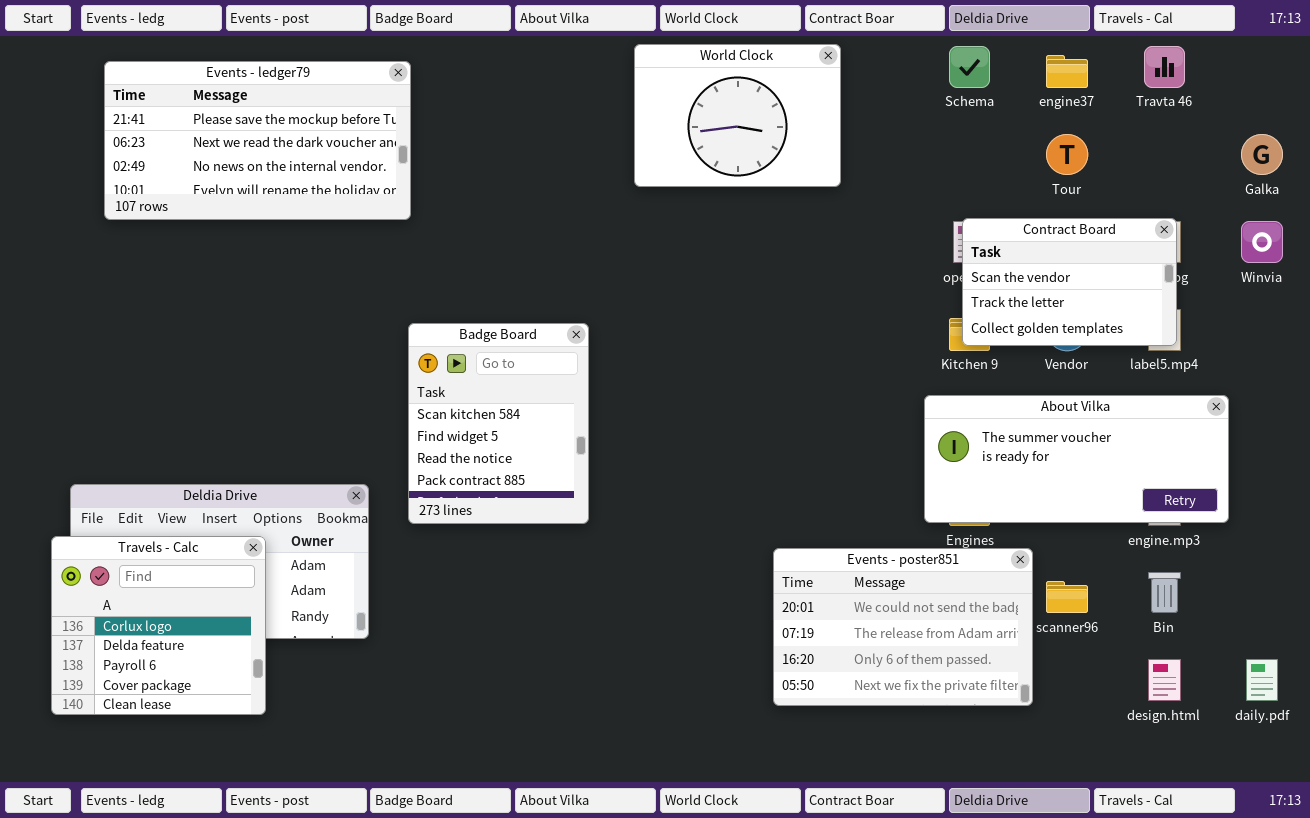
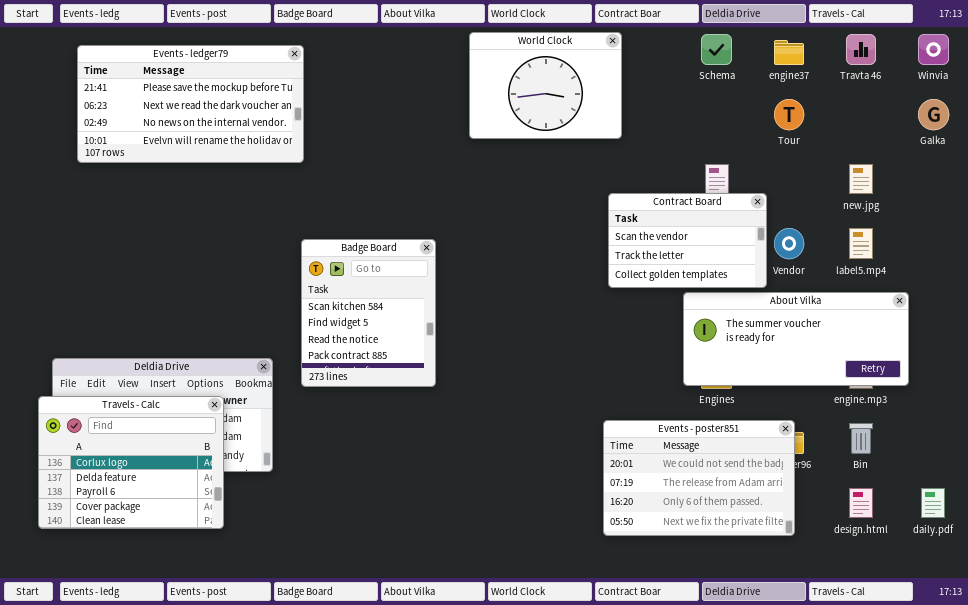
Contract Board: [962,218,1177,346] -> [608,193,767,288], moved
Winvia: [1241,221,1283,263] -> [918,34,949,65], moved
Travels - Calc: [51,536,266,715] -> [38,396,224,529], resized
Events - poster851: [773,548,1033,706] -> [603,420,795,536], moved

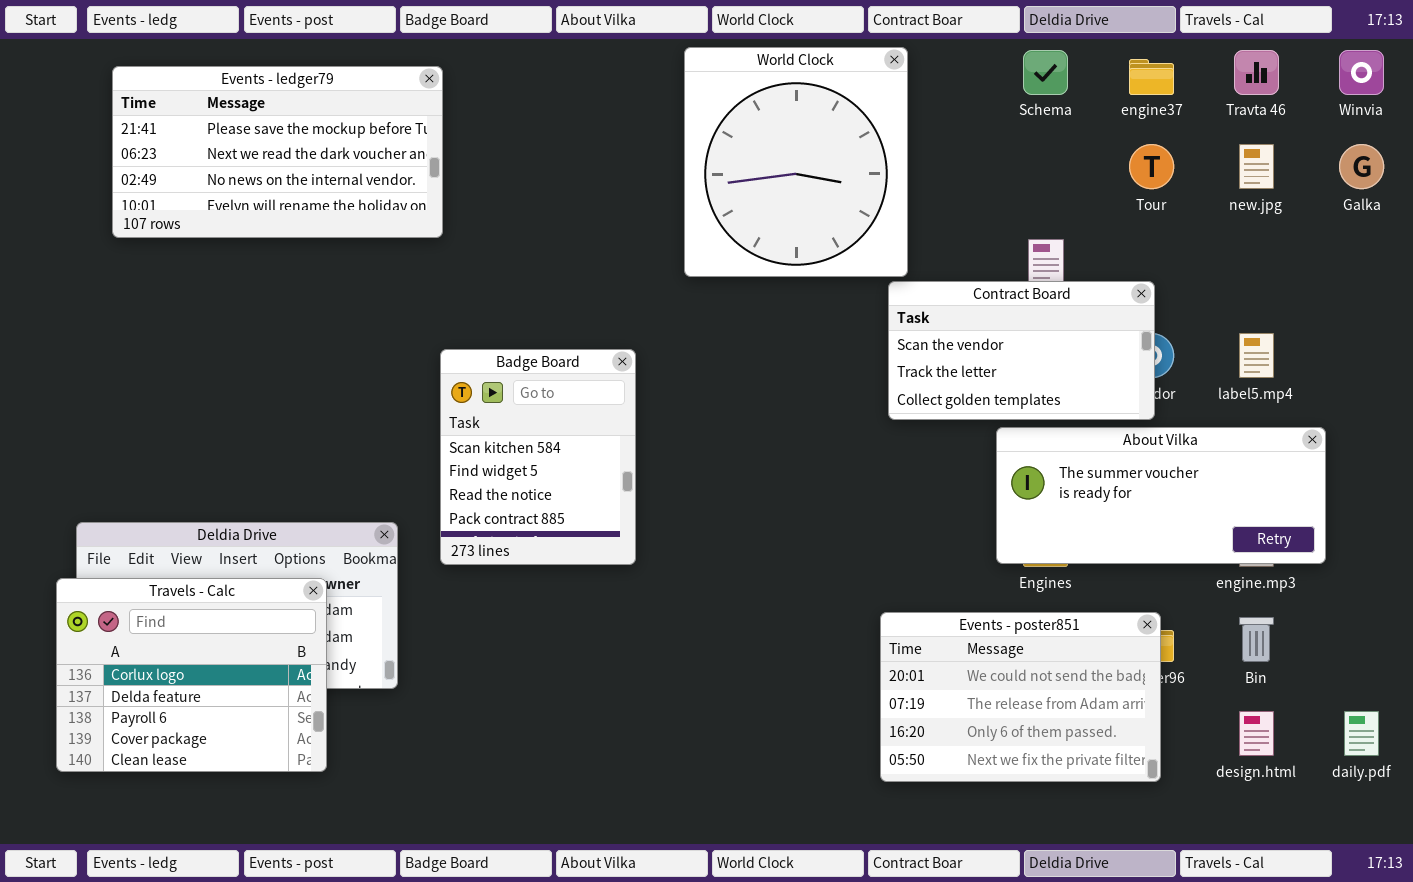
World Clock: [469,32,622,139] -> [684,47,908,277], resized
new.jpg: [849,164,873,194] -> [1239,144,1274,189], moved
Contract Board: [608,193,767,288] -> [888,281,1155,420], resized

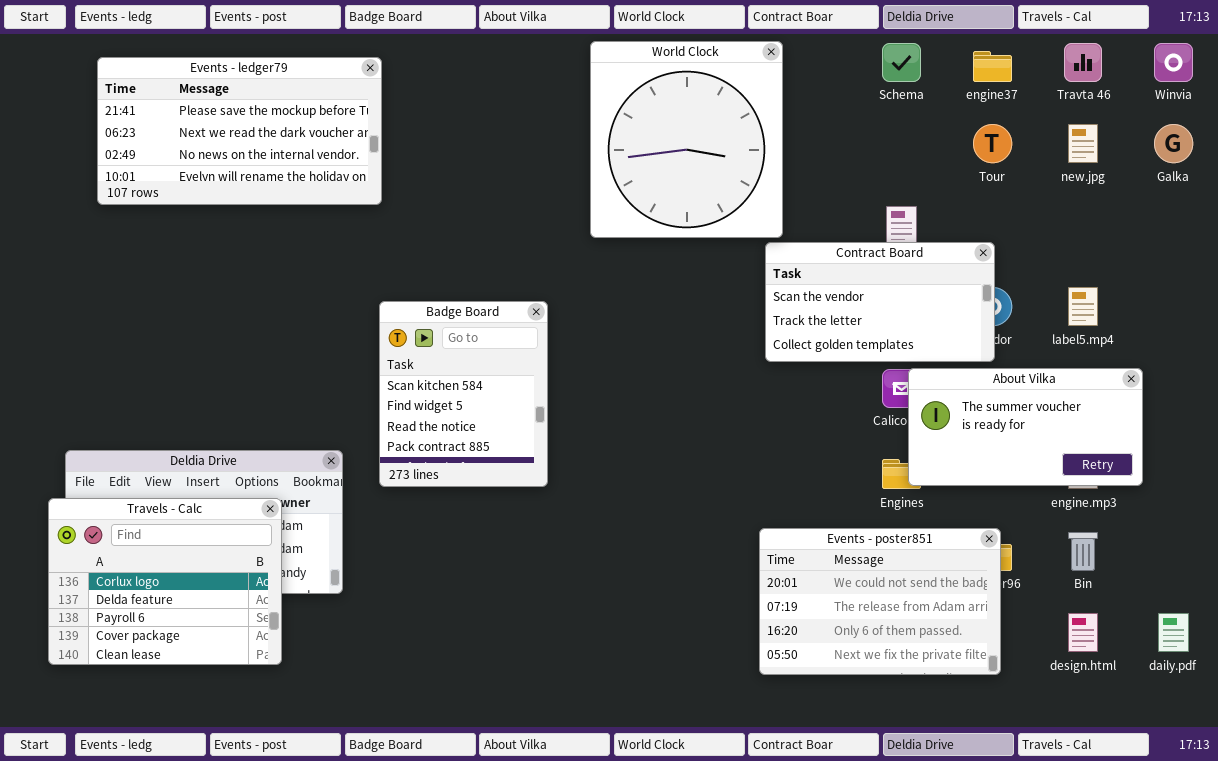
About Vilka: [996,427,1326,564] -> [908,368,1143,486], resized

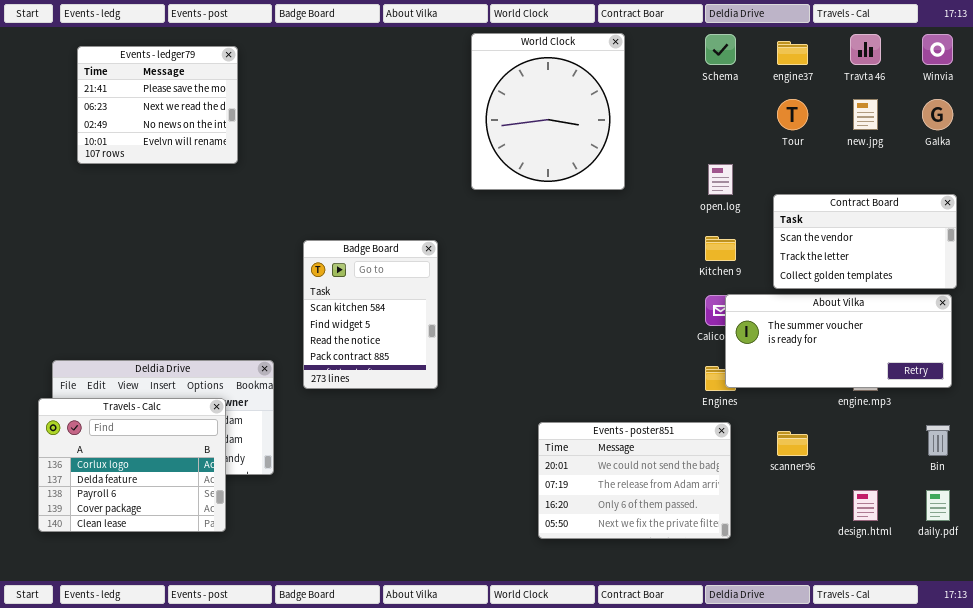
Events - ledger79: [97,57,382,205] -> [77,46,238,164], resized
Contract Board: [765,242,995,362] -> [773,194,957,289], moved
About Vilka: [908,368,1143,486] -> [725,294,952,388], resized
Events - poster851: [759,528,1001,675] -> [538,422,731,539], moved
Bin: [1068,532,1098,571] -> [926,425,950,456], moved

